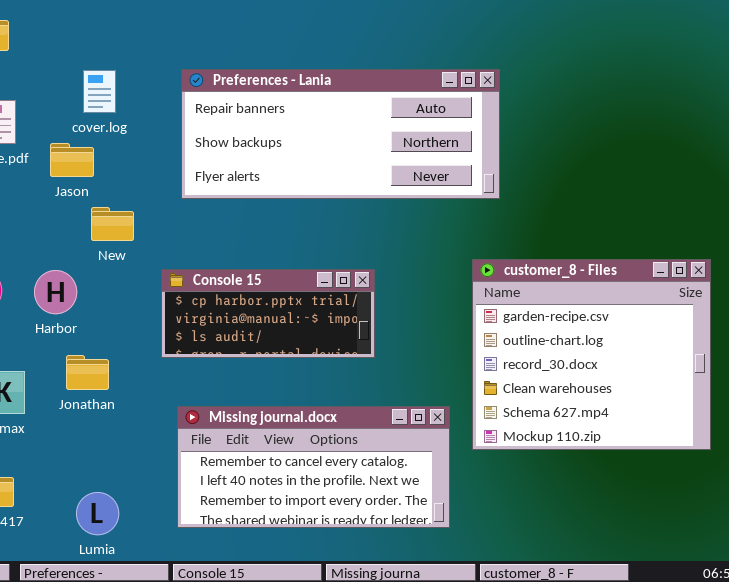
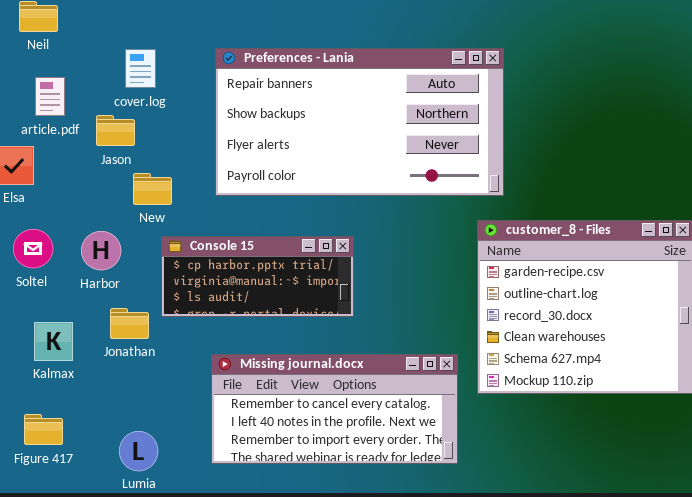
Preferences - Lania: [181,69,500,199] -> [215,48,504,196], resized
Console 15: [161,269,375,358] -> [161,236,354,317], moved

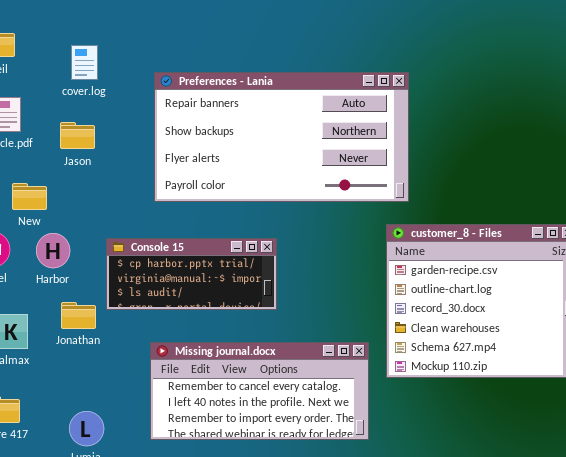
cover.log: [125,49,156,88] -> [71,45,98,80], moved
Jason: [96,115,135,146] -> [60,122,95,149], moved
New: [133,173,172,205] -> [12,183,47,210], moved

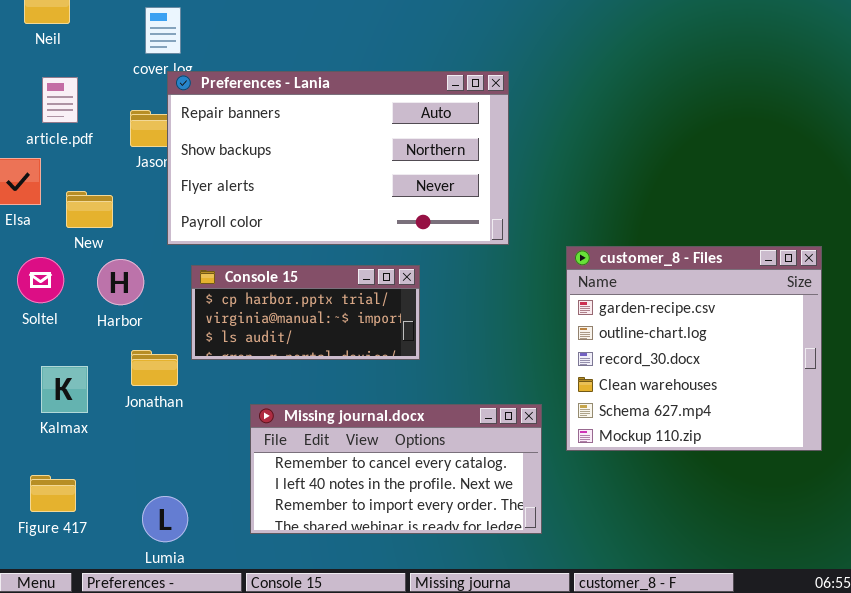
Preferences - Lania: [154,72,409,202] -> [167,71,509,245], moved

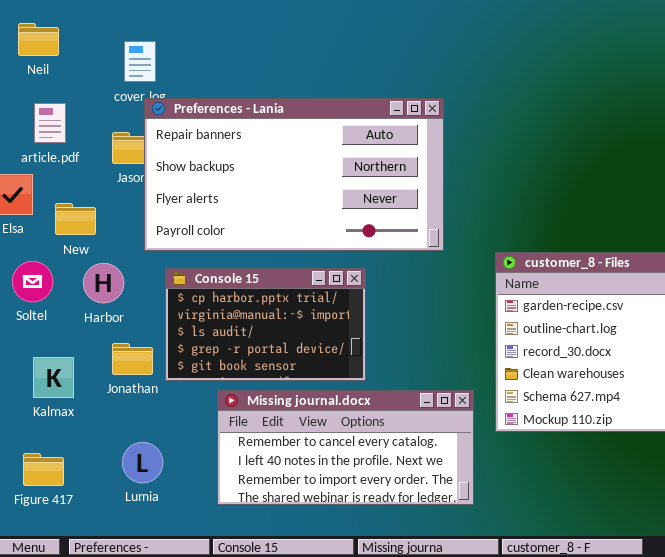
Console 15: [191,265,420,360] -> [165,268,366,381], resized
Lumia: [142,496,188,542] -> [122,442,163,483], moved

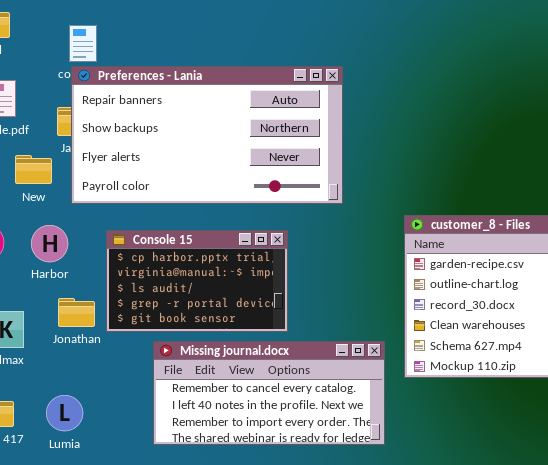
Preferences - Lania: [144,98,444,251] -> [71,66,343,204], moved
New: [55,203,96,235] -> [15,155,52,184], moved
Lumia: [122,442,163,483] -> [46,395,83,431], moved

